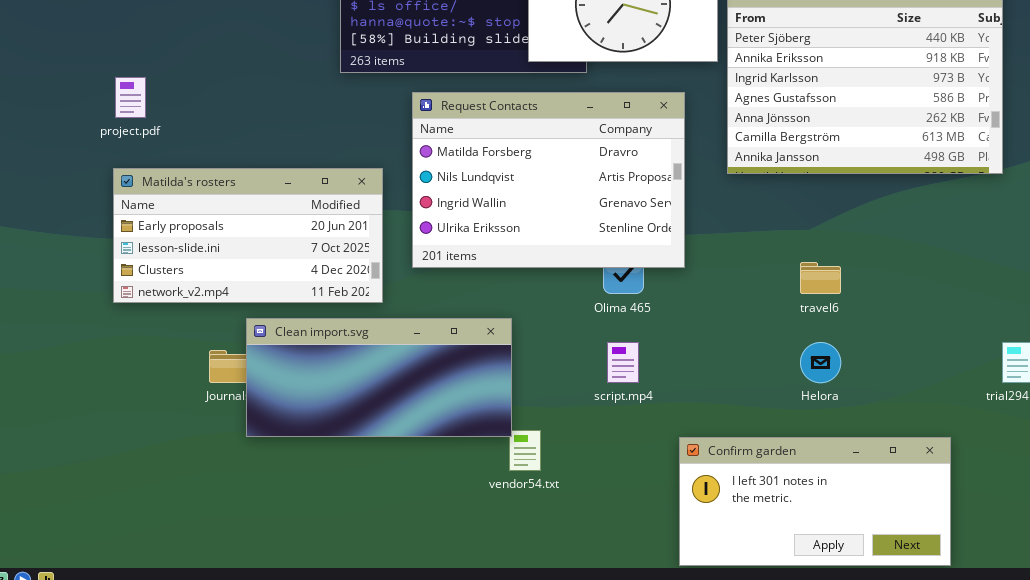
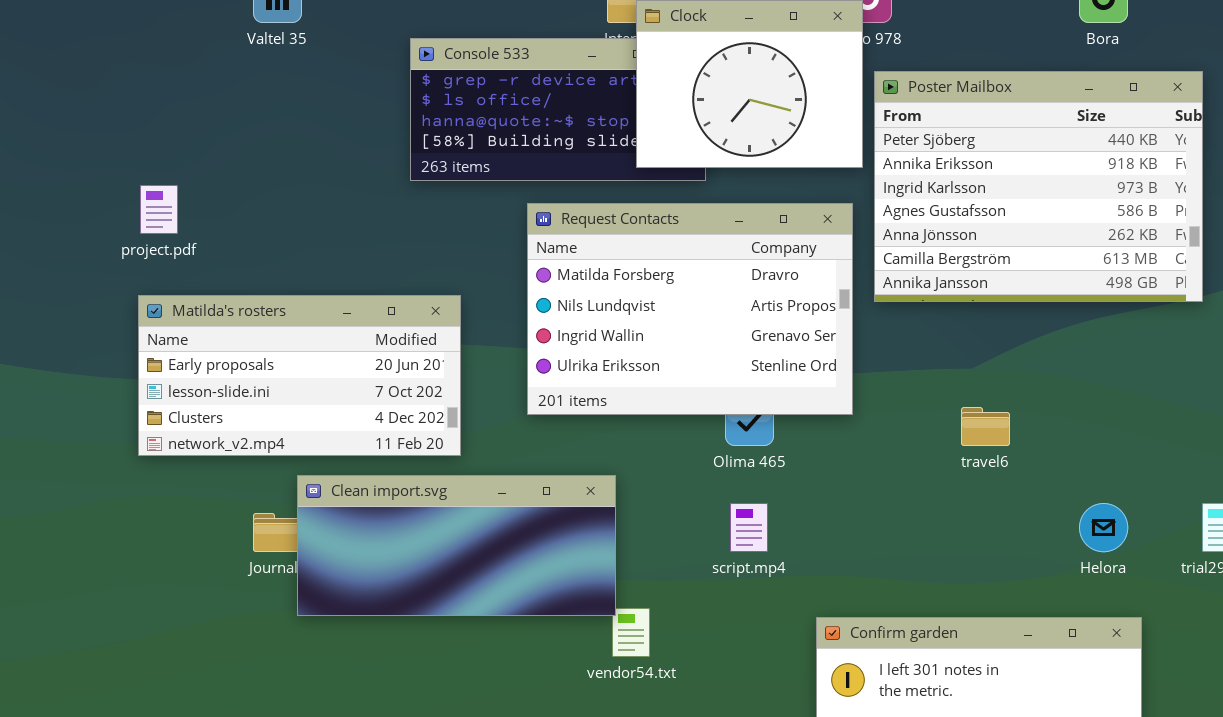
Request Contacts: [412,92,685,268] -> [527,203,853,415], moved
Helora: [800,342,841,383] -> [1079,503,1128,552], moved

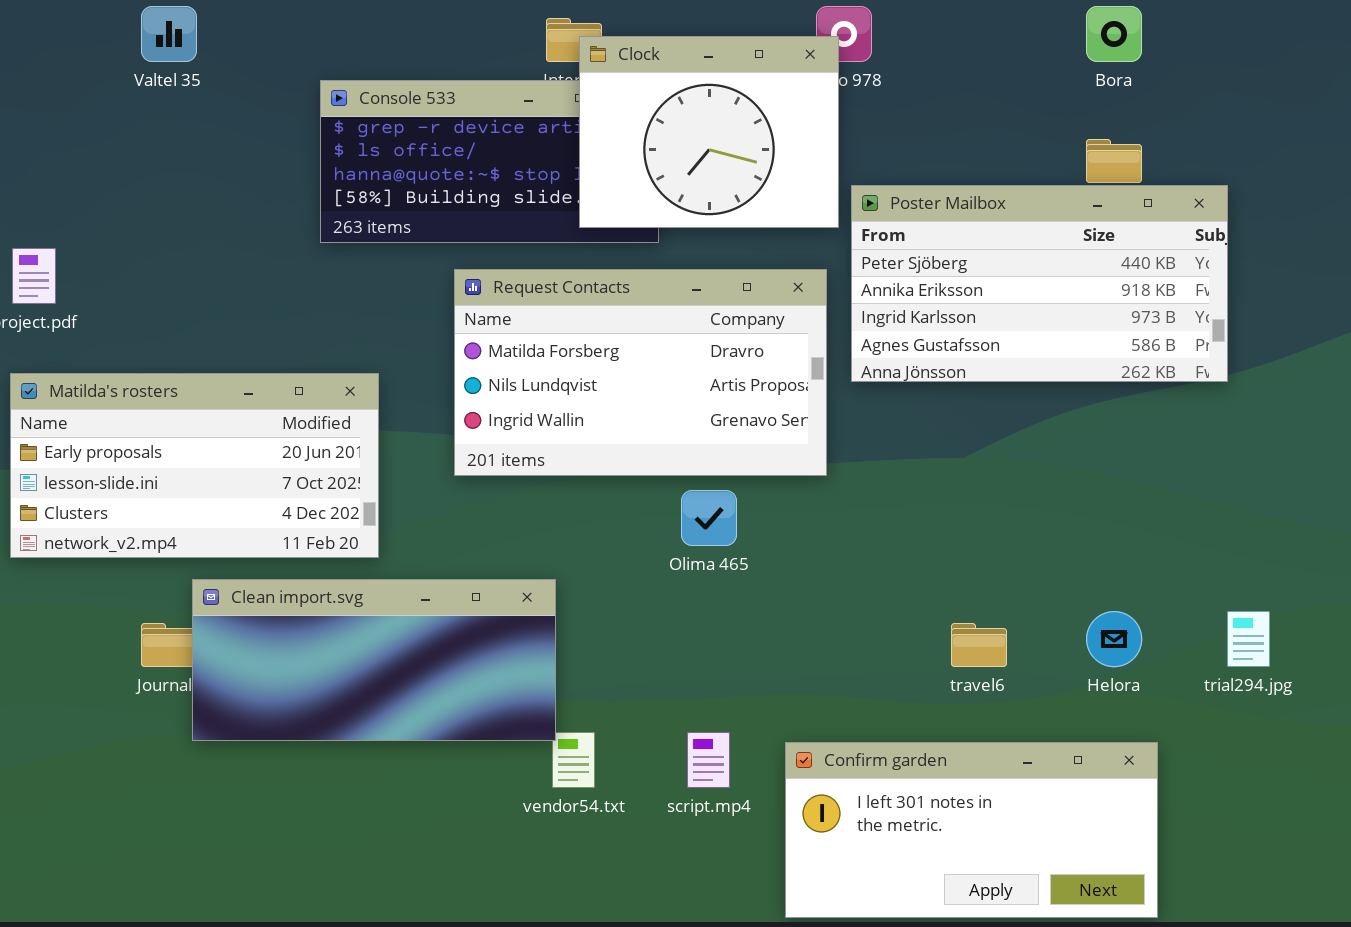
Poster Mailbox: [874,71,1203,302] -> [851,185,1228,382], resized
Request Contacts: [527,203,853,415] -> [454,269,827,476], resized
travel6: [961,407,1010,446] -> [951,623,1007,667], moved
script.mp4: [730,503,768,552] -> [687,732,730,788], moved

